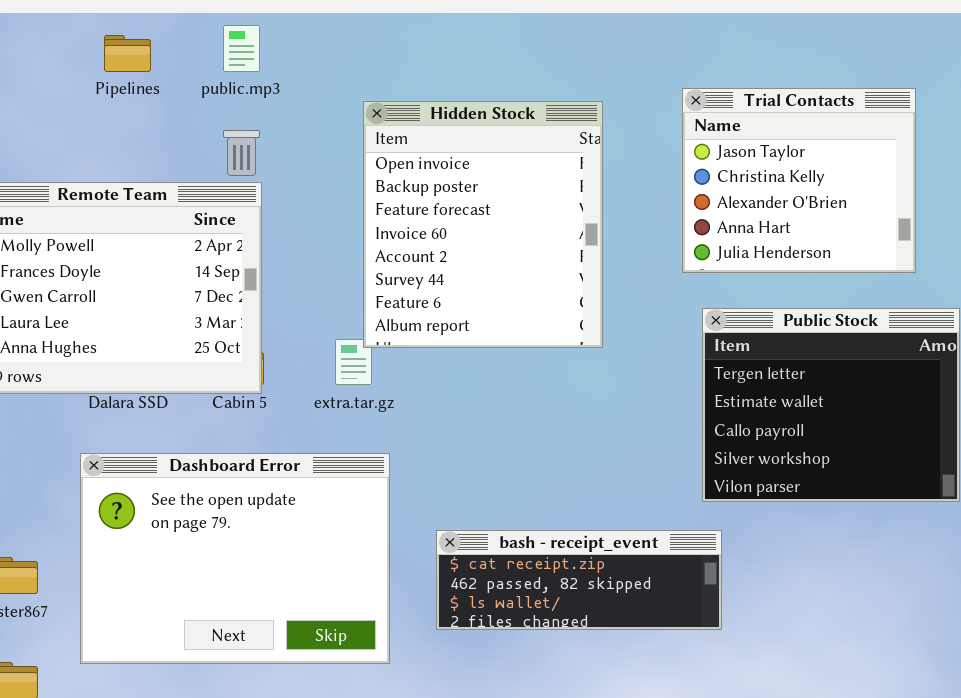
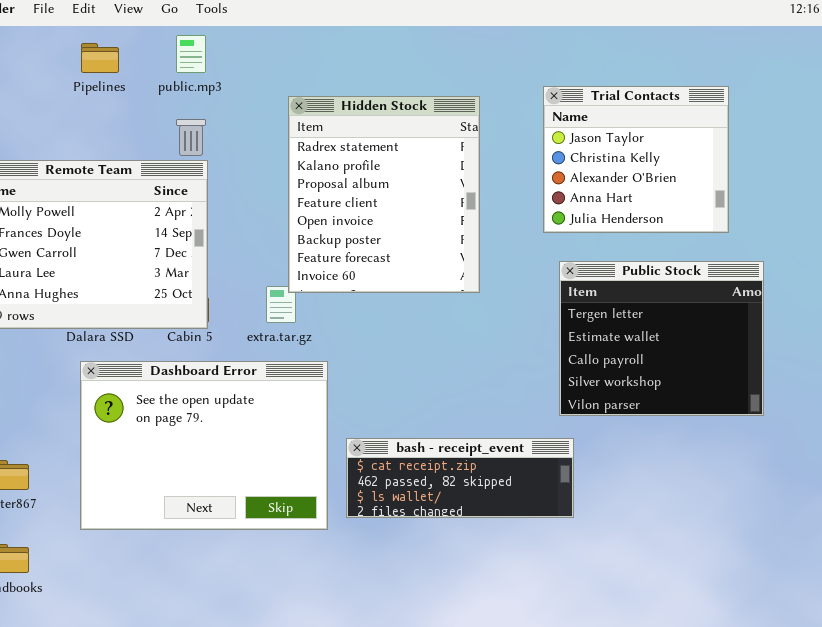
Hidden Stock: [363,101,603,348] -> [288,96,480,293], scrolled up 4 rows
Dashboard Error: [80,453,390,664] -> [80,361,328,530], moved

